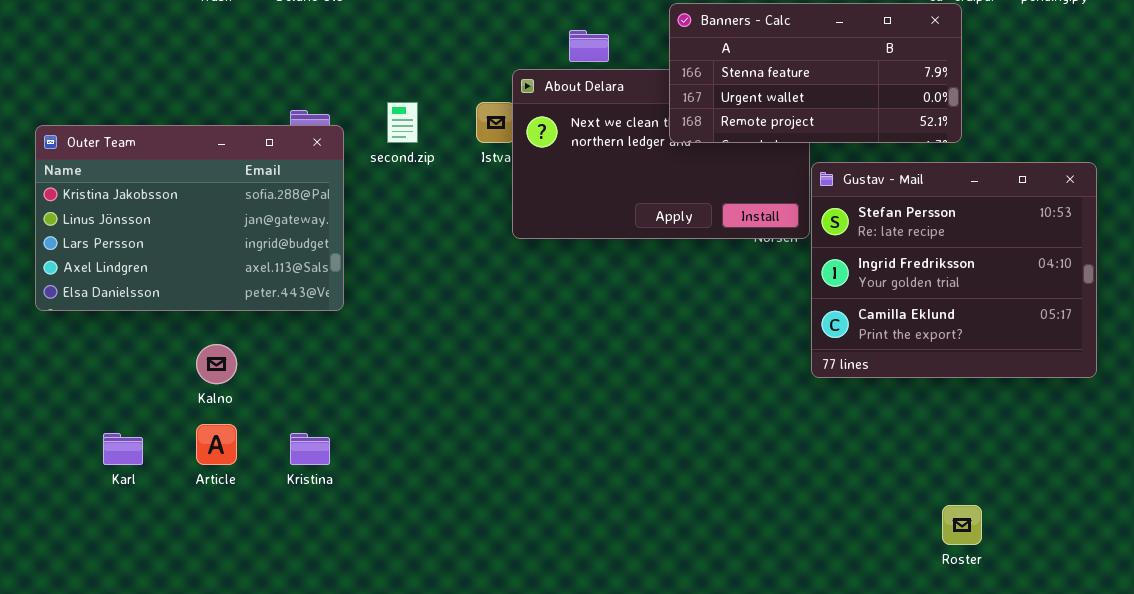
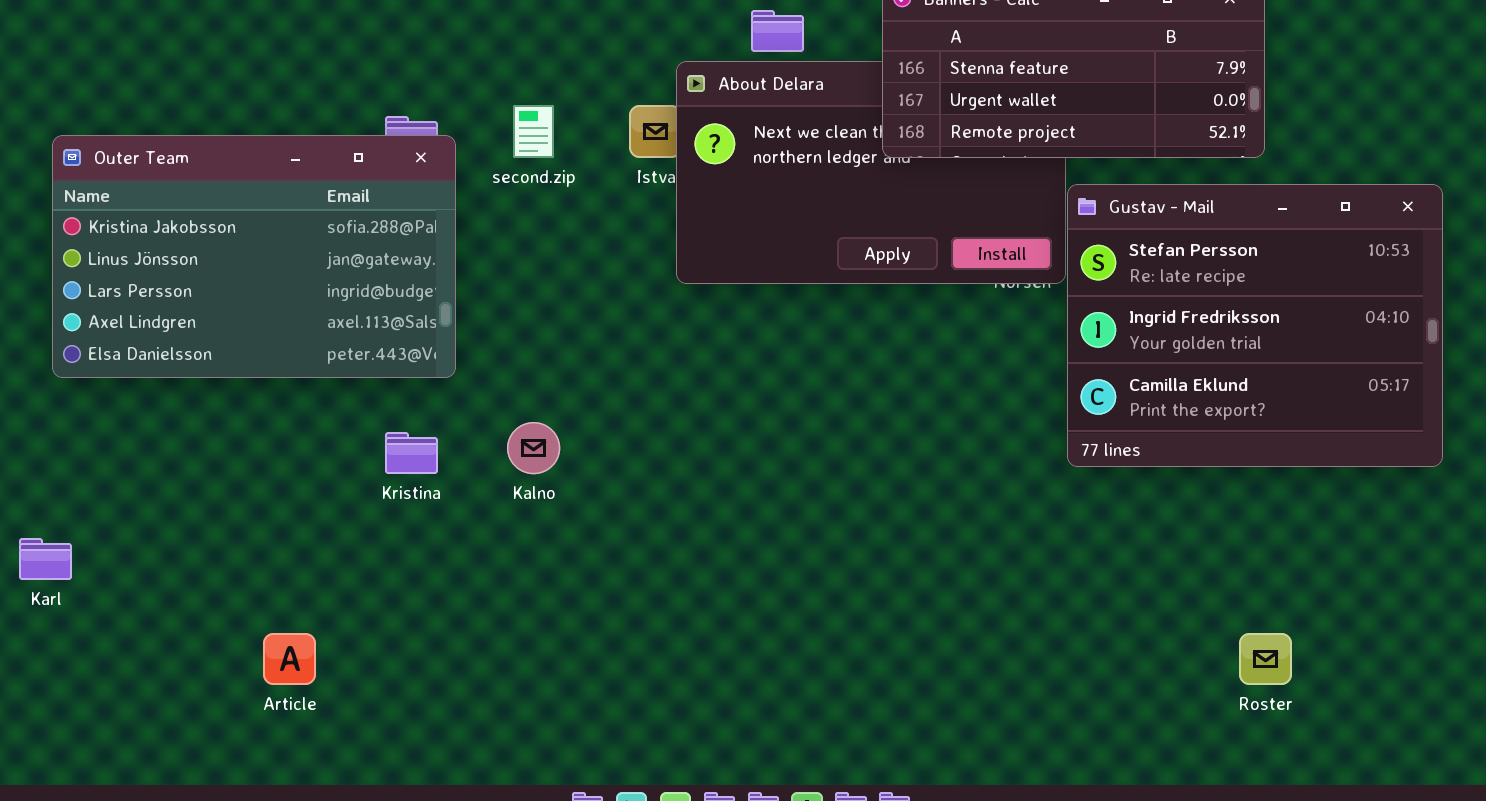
Kalno: [196,344,237,384] -> [507,422,560,474], moved
Article: [196,424,237,465] -> [263,633,316,685], moved
Karl: [103,433,143,465] -> [19,538,72,580], moved
Kristina: [290,433,330,465] -> [385,432,438,474], moved

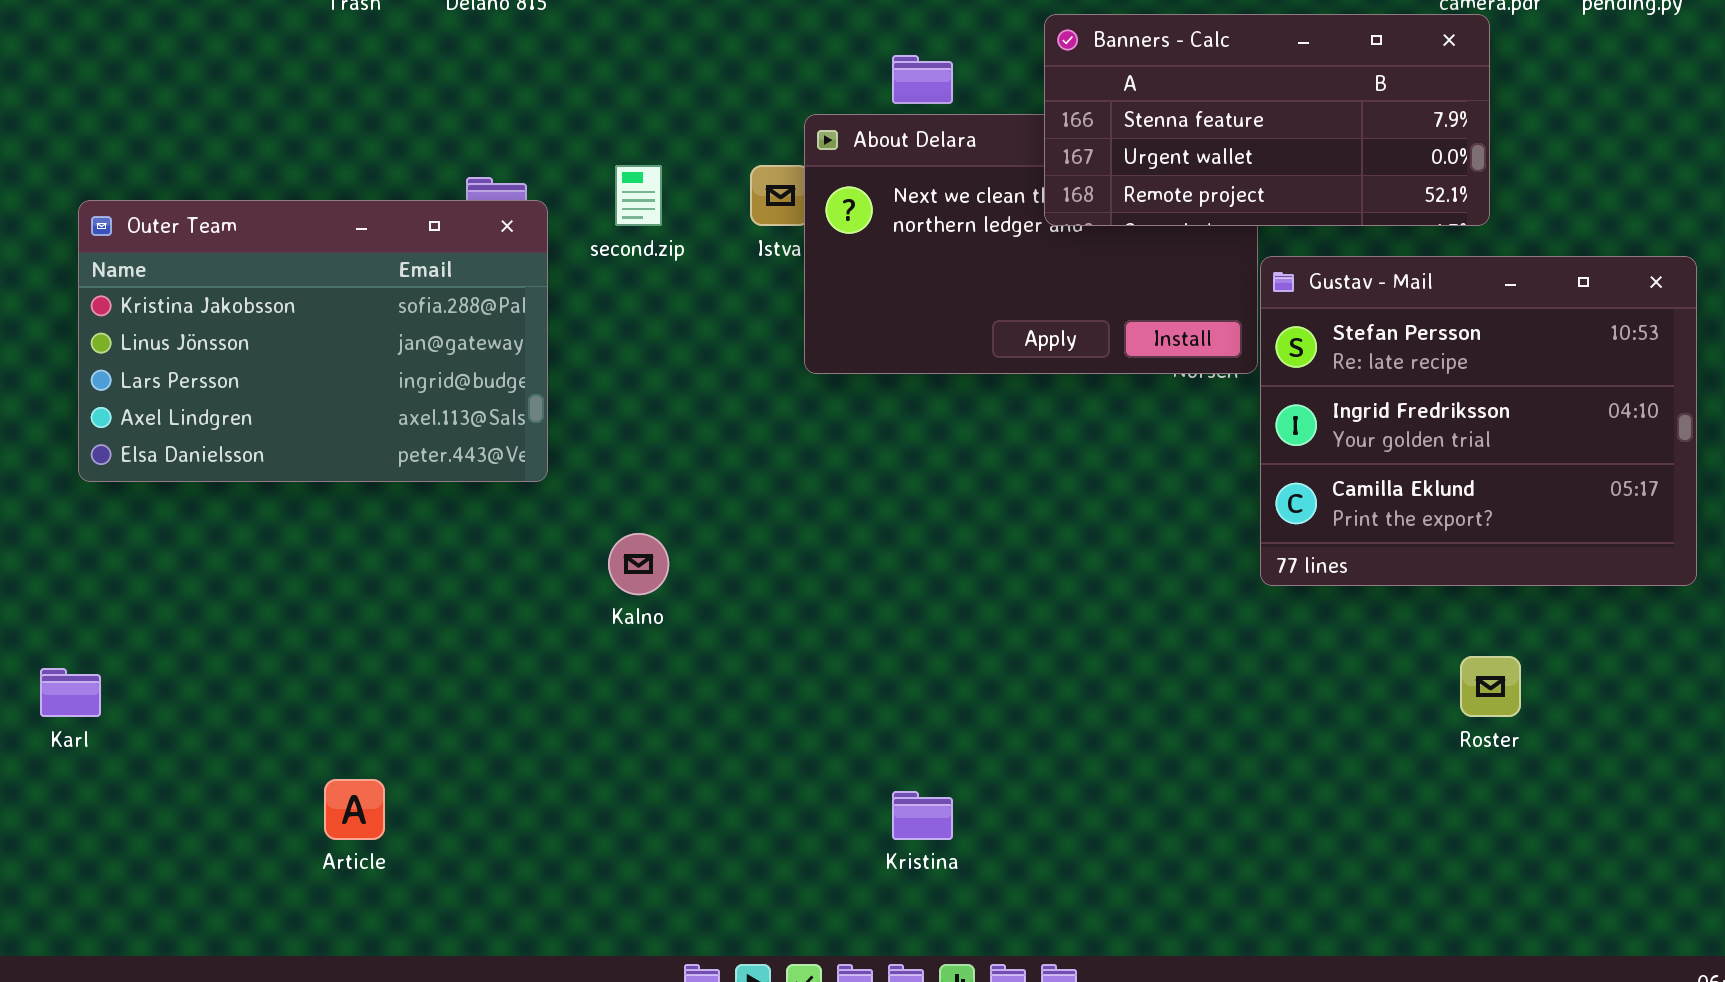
Kristina: [385,432,438,474] -> [892,791,953,840], moved
Roster: [1239,633,1292,685] -> [1460,656,1521,717], moved

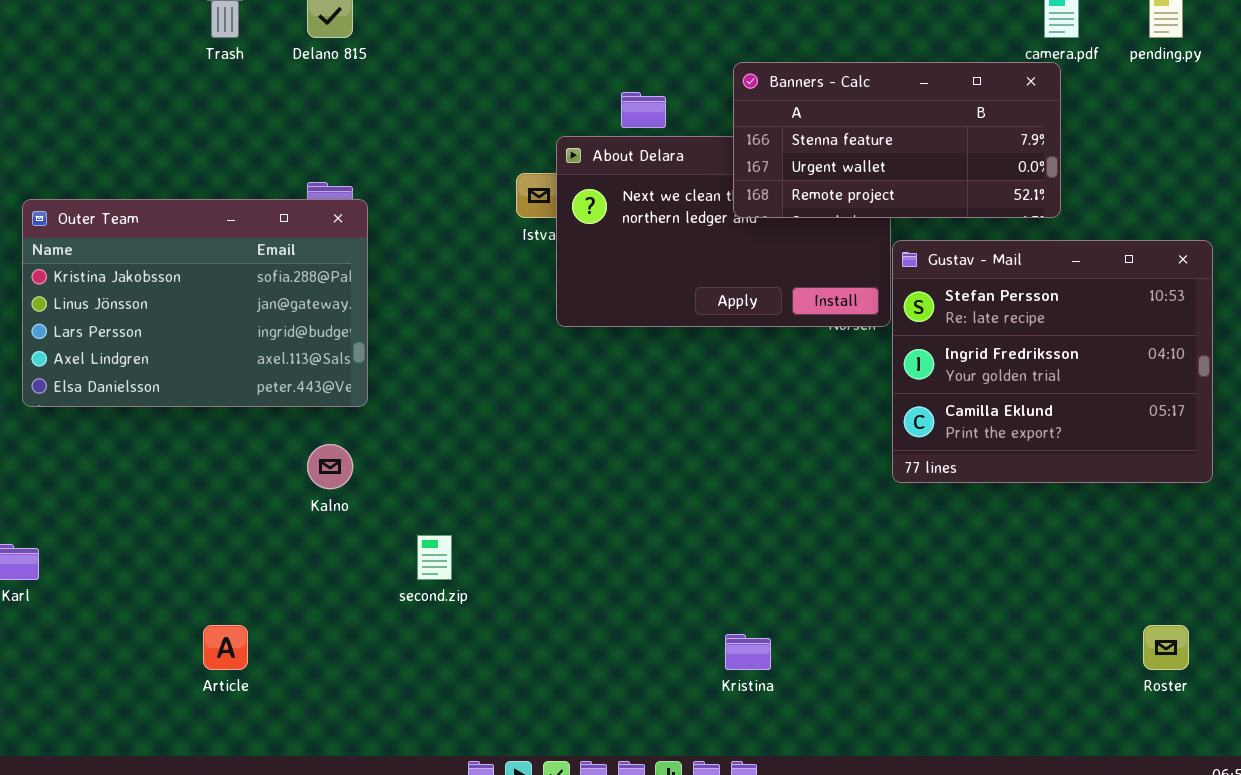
second.zip: [615,165,662,226] -> [417,535,452,580], moved
Kalno: [608,533,669,595] -> [307,444,353,489], moved
Roster: [1460,656,1521,717] -> [1143,625,1189,670], moved
Kristina: [892,791,953,840] -> [725,634,771,670], moved

